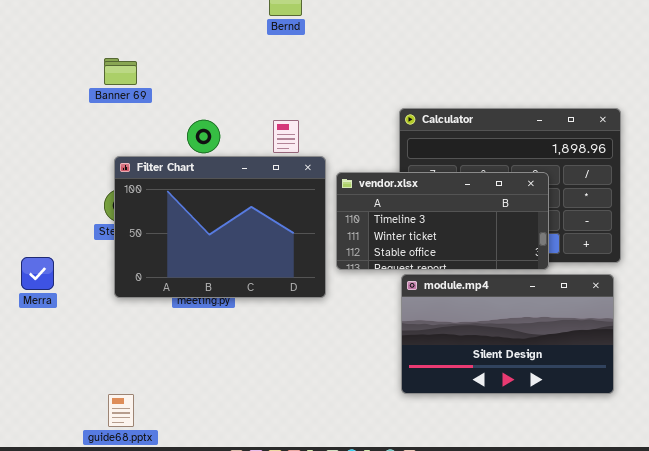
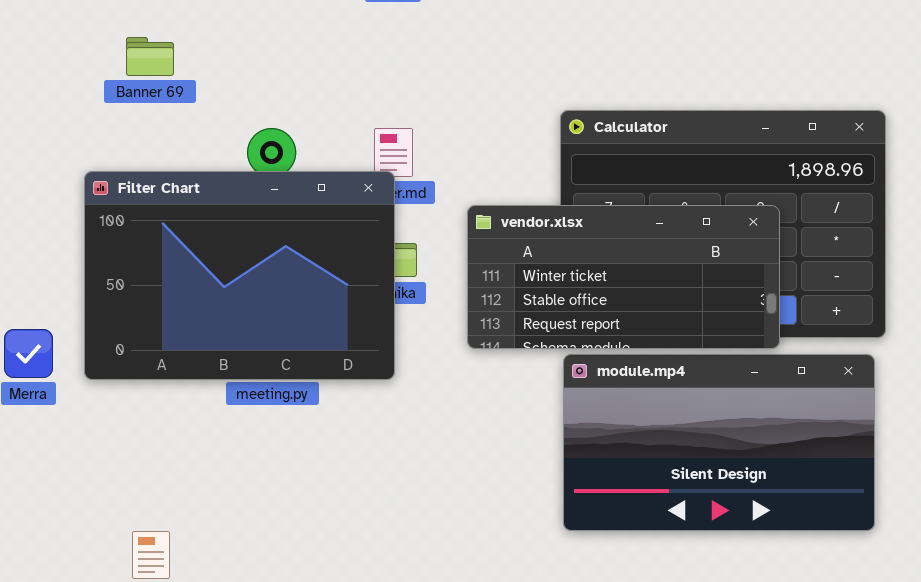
Filter Chart: [114,156,326,298] -> [84,171,395,380], moved
vendor.xlsx: [336,172,549,270] -> [467,205,780,349], scrolled down 1 row

